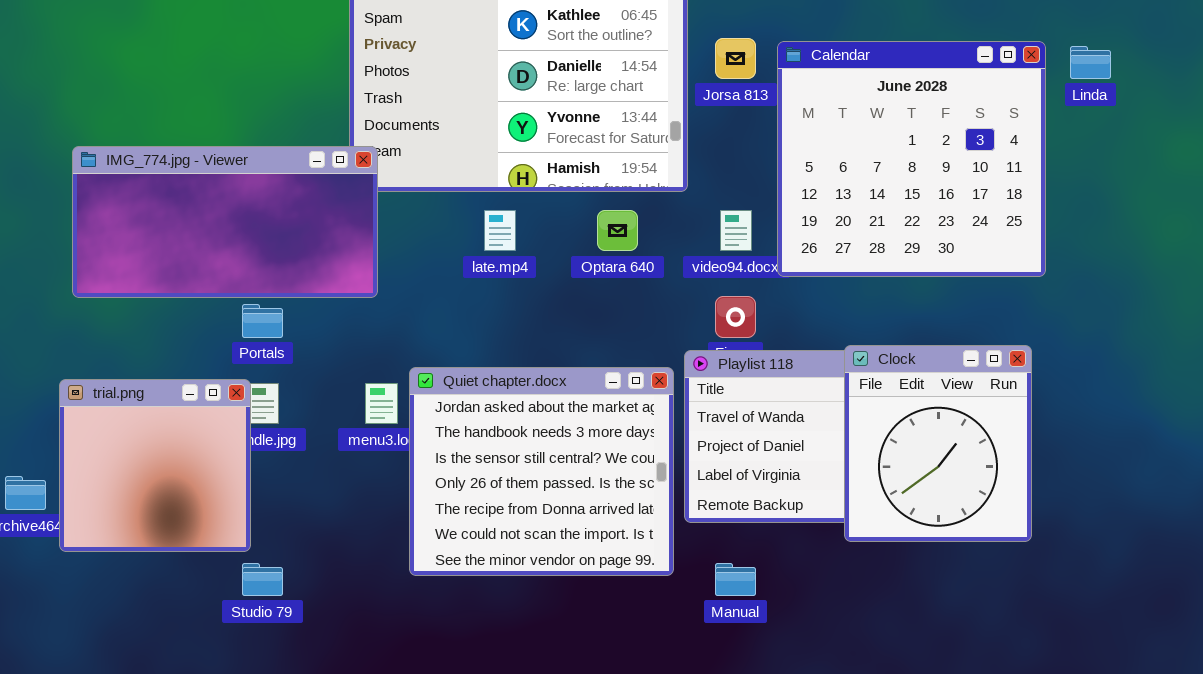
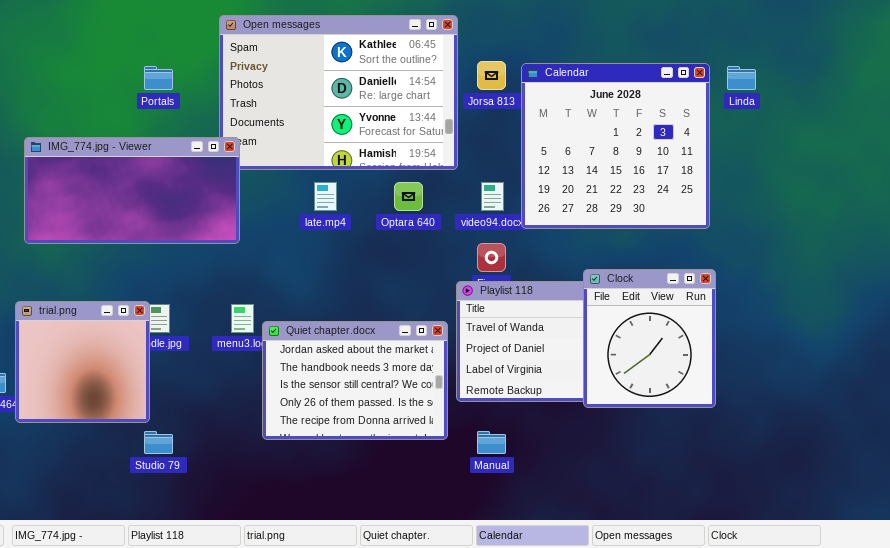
Portals: [242,304,283,338] -> [144,66,173,90], moved
Clock: [844,345,1032,542] -> [583,269,716,408], moved
Quiet chapter.docx: [409,367,674,576] -> [262,321,448,440], resized

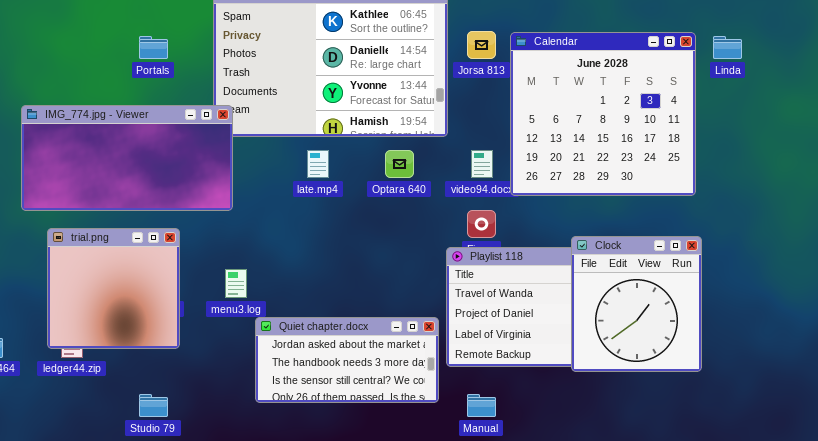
trial.png: [15,301,150,423] -> [47,228,180,349], moved
Quiet chapter.docx: [262,321,448,440] -> [255,317,439,403], resized

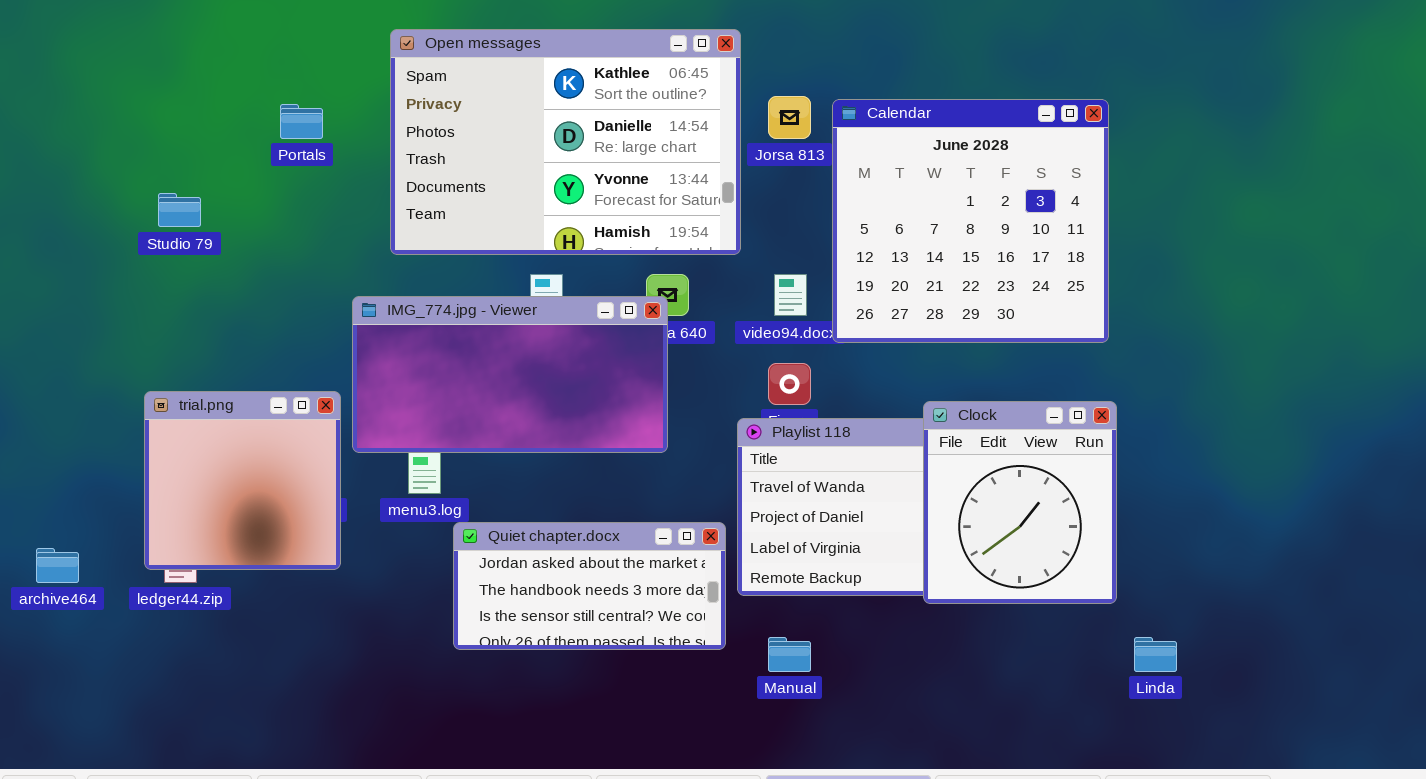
Linda: [713,36,742,59] -> [1134,637,1177,672], moved
IMG_774.jpg - Viewer: [21,105,233,211] -> [352,296,668,453], moved
Studio 79: [139,394,168,417] -> [158,193,201,227], moved

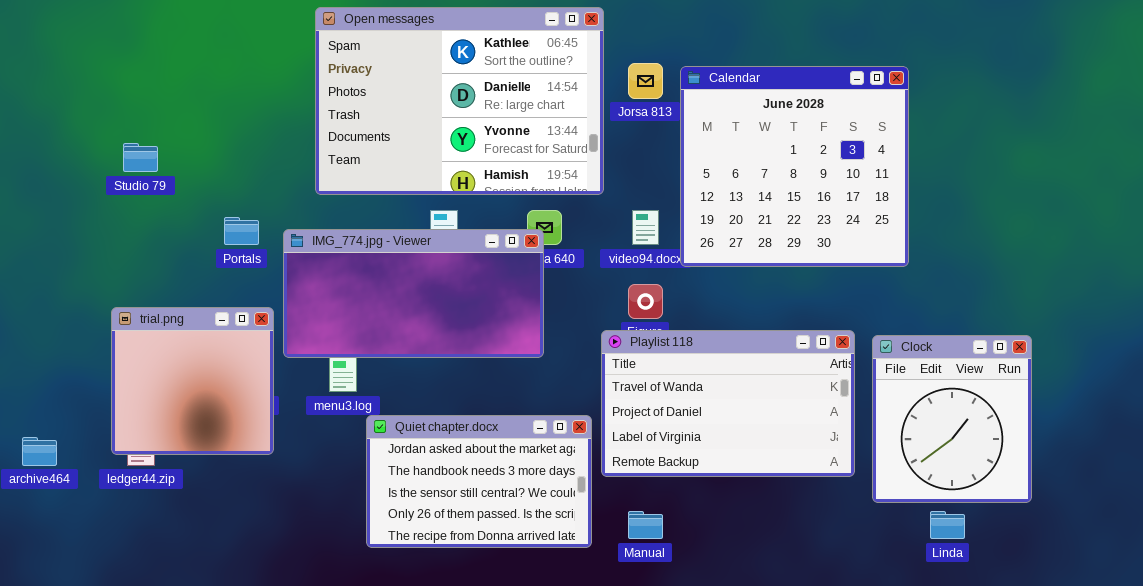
Portals: [280,104,323,139] -> [224,217,259,245], moved
Clock: [923,401,1117,604] -> [872,335,1032,503], moved
Quiet chapter.docx: [453,522,726,650] -> [366,415,592,548], resized

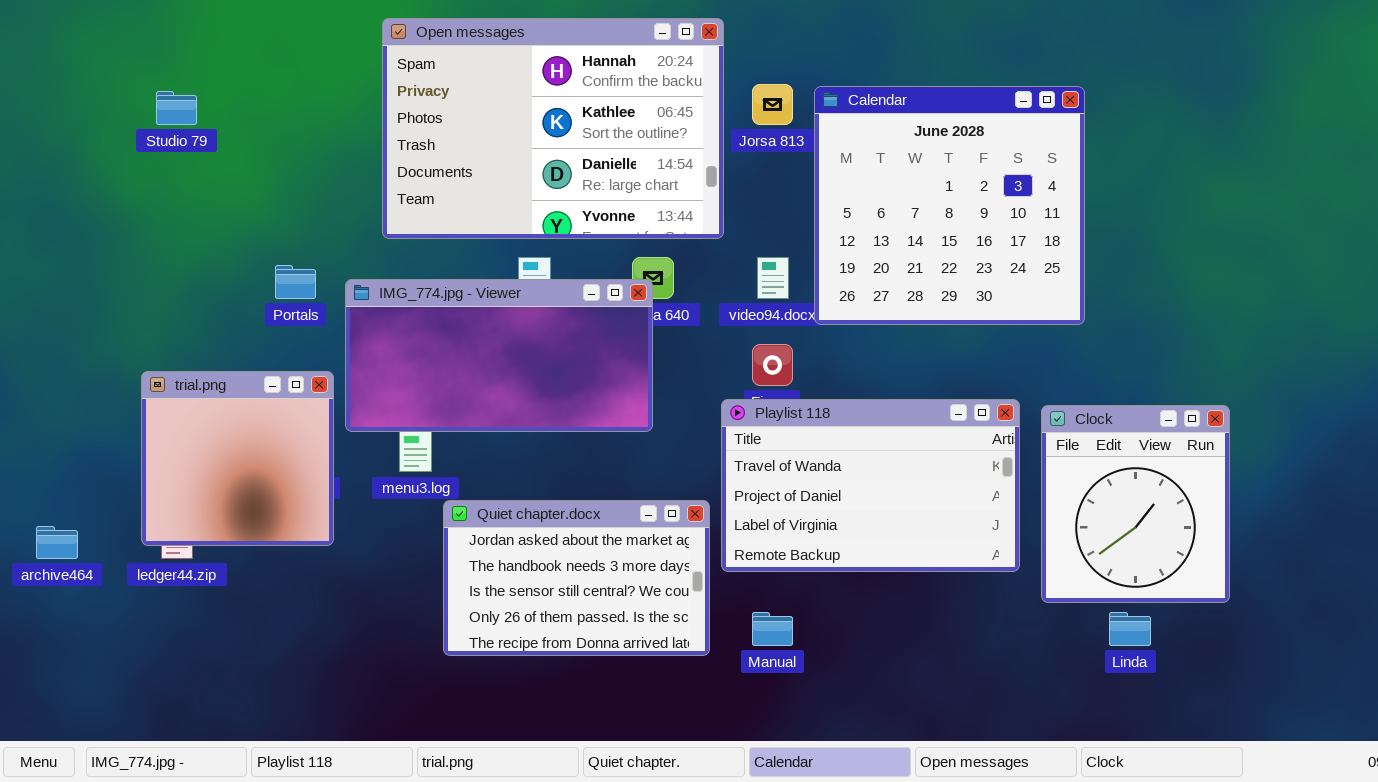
Open messages: [315,7,604,195] -> [382,18,724,239], scrolled up 1 row
Studio 79: [123,143,158,172] -> [156,91,197,125], moved

